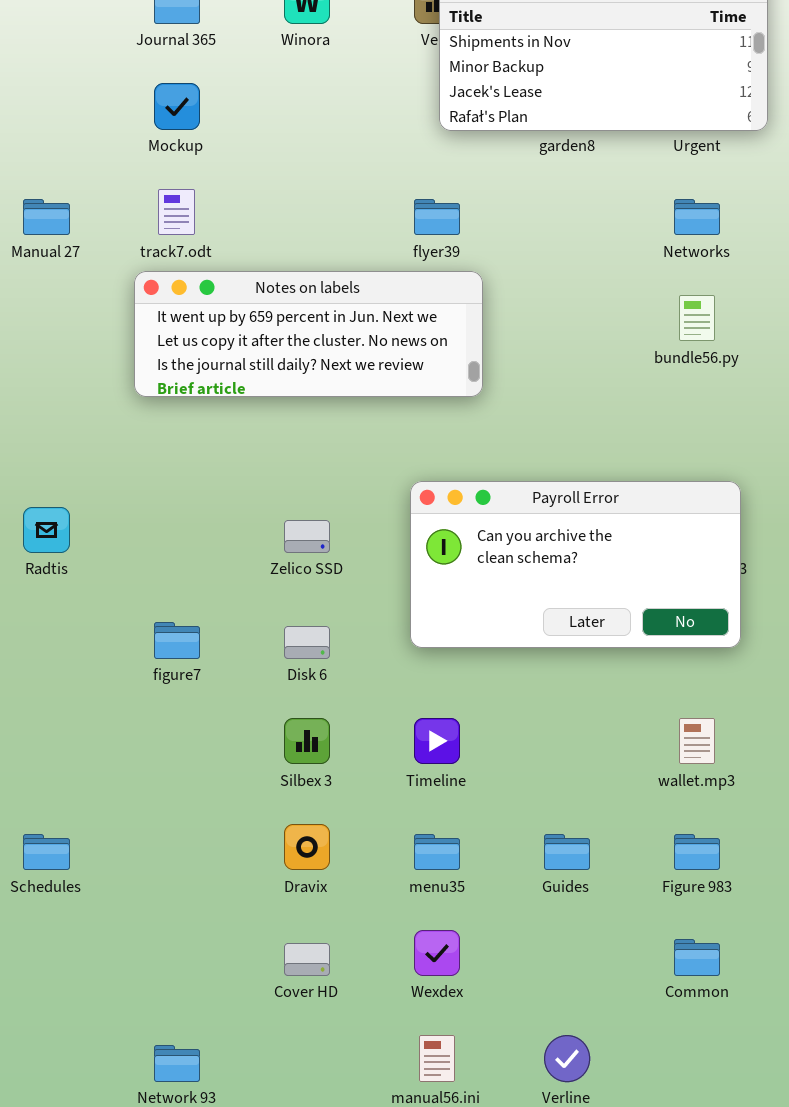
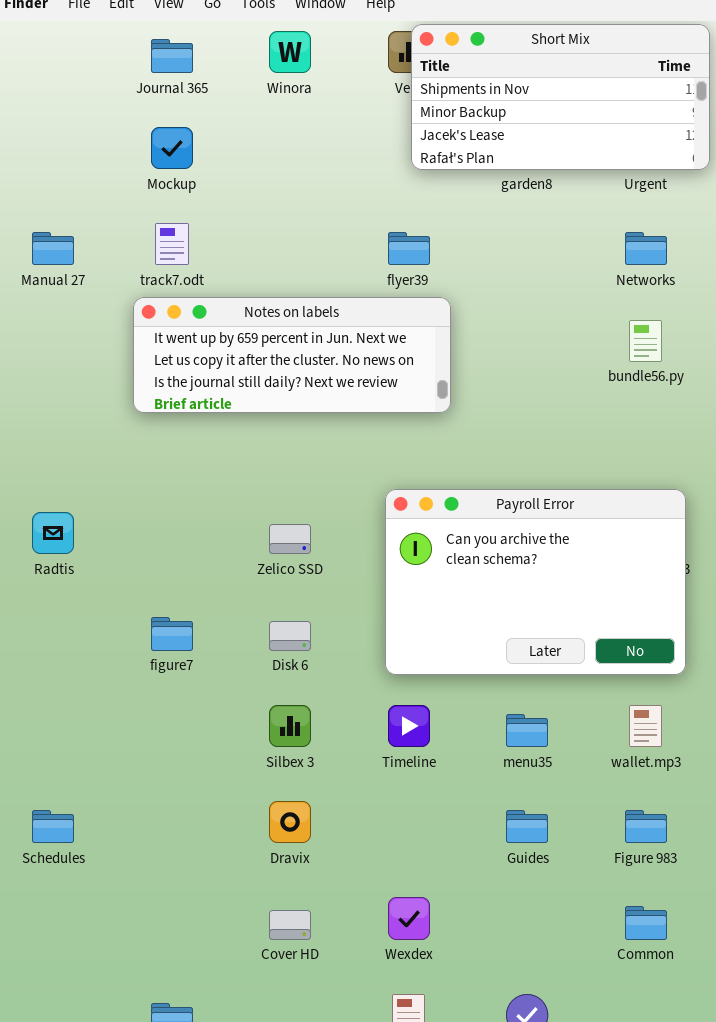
Payroll Error: [410,481,741,648] -> [385,489,686,675], resized
menu35: [414,834,460,870] -> [506,714,548,747], moved

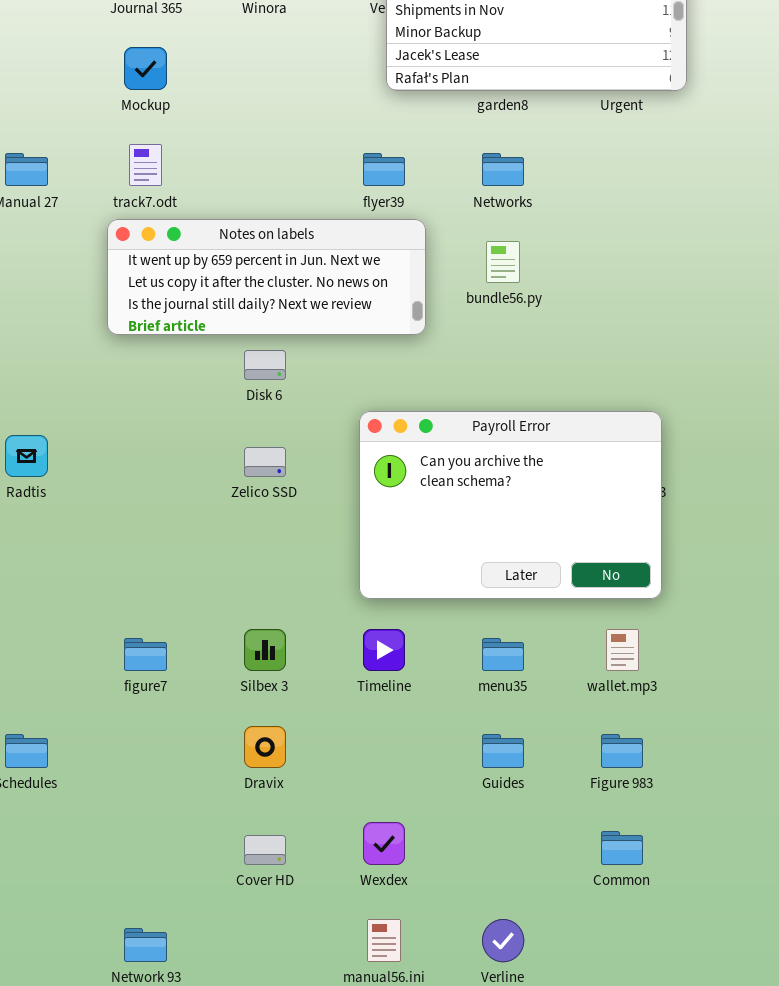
Networks: [625,232,667,265] -> [482,153,524,186], moved
bundle56.py: [629,320,662,362] -> [486,241,520,283], moved
figure7: [151,617,193,651] -> [124,638,167,671], moved
Disk 6: [269,621,311,651] -> [244,350,286,380], moved

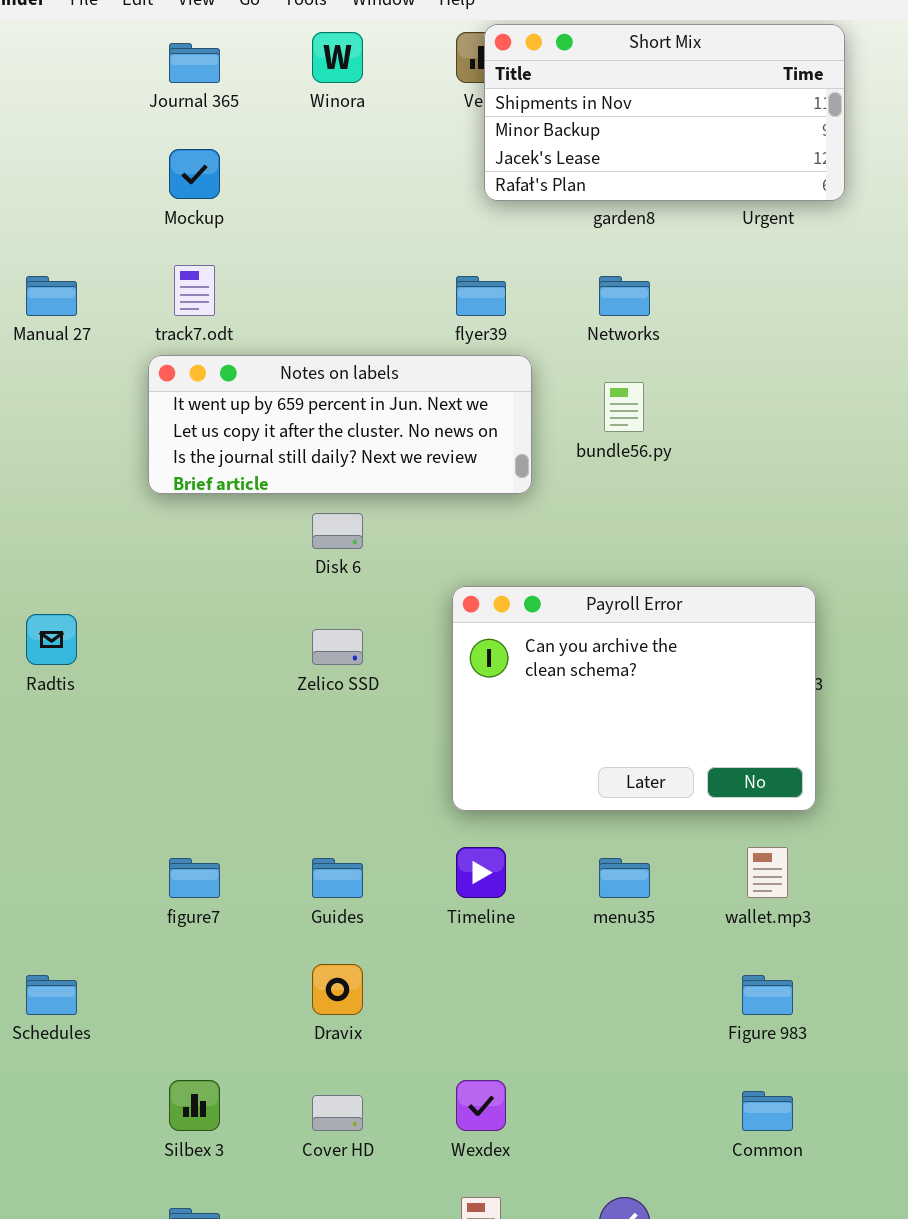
Silbex 3: [244,629,286,671] -> [169,1080,220,1131], moved
Guides: [482,734,524,768] -> [312,858,363,898], moved

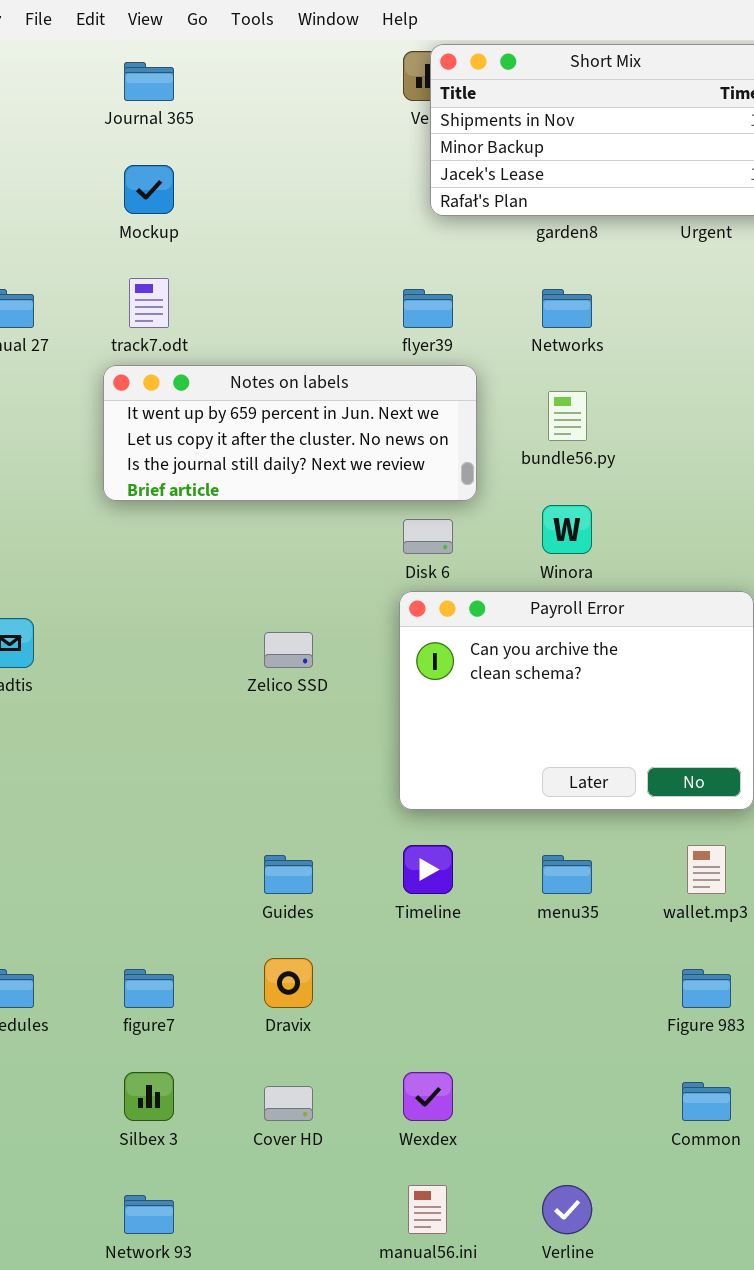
Winora: [312,32,363,83] -> [542,505,592,554], moved
Disk 6: [312,513,363,549] -> [403,519,453,554], moved
figure7: [169,858,220,898] -> [124,969,174,1008], moved

